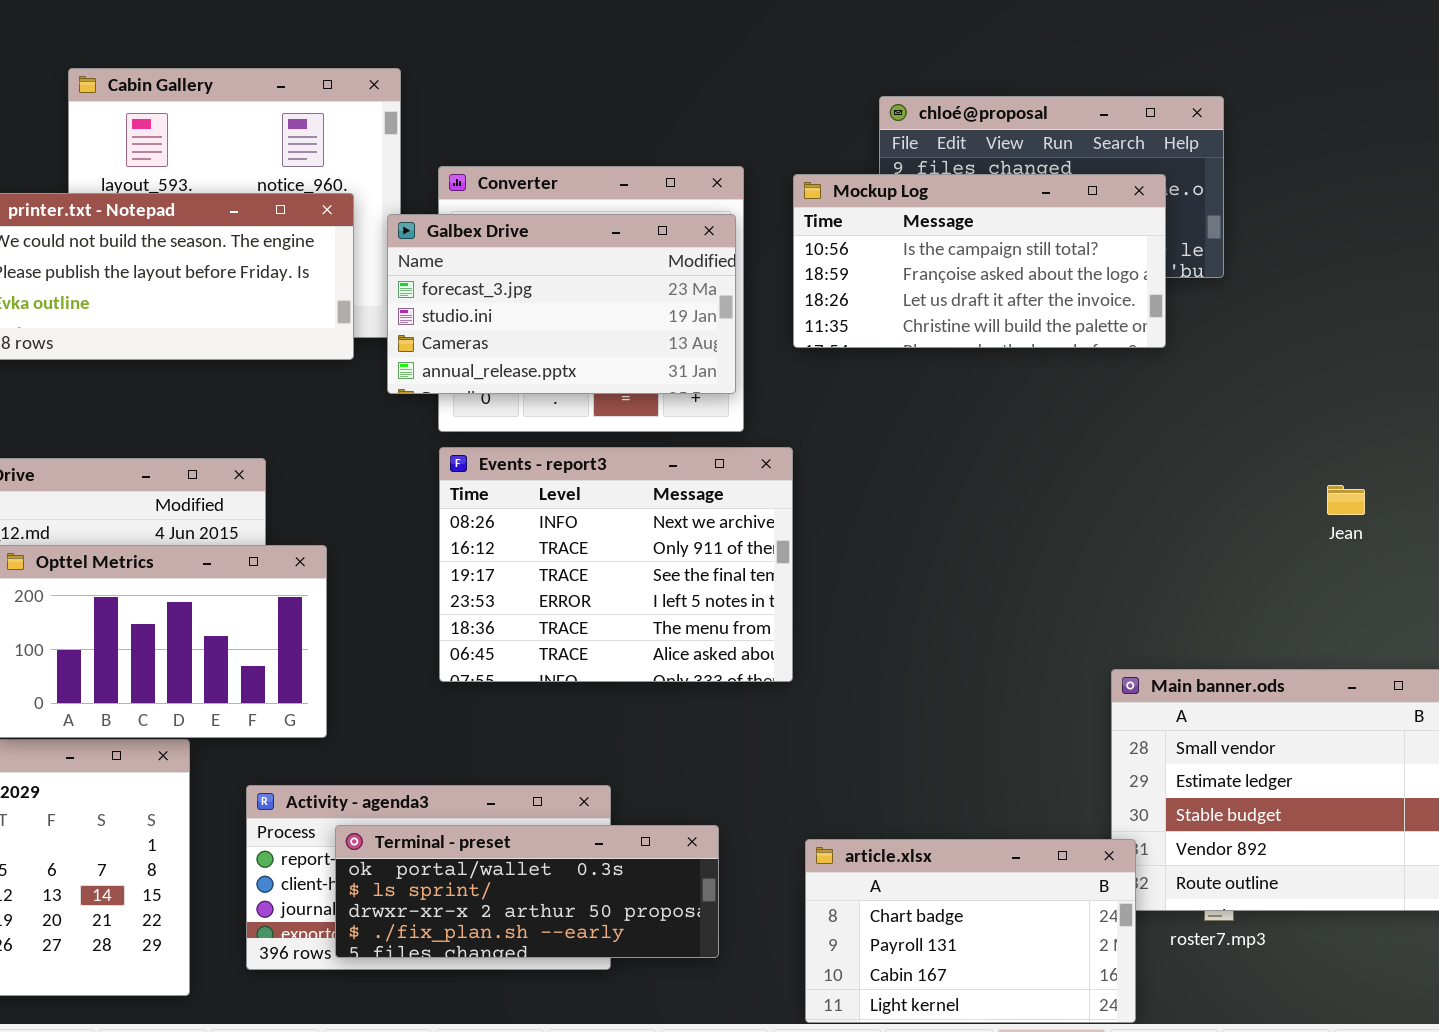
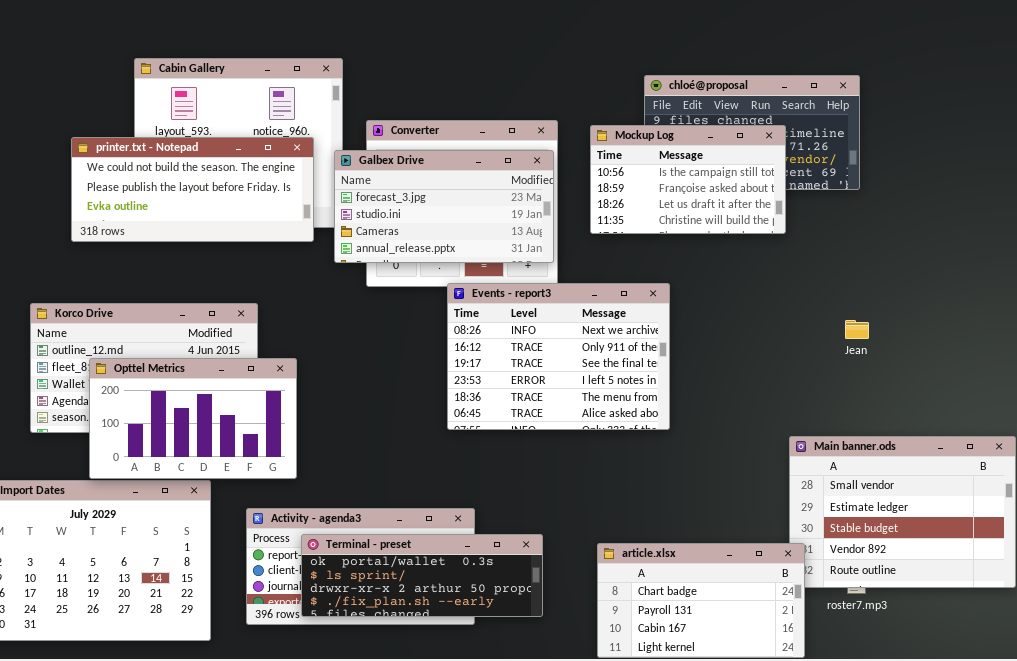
Mockup Log: [793,174,1166,348] -> [590,125,786,234], resized
Events - report3: [439,447,793,682] -> [447,283,670,430], moved
Jean: [1327,485,1365,515] -> [845,320,869,339], moved

